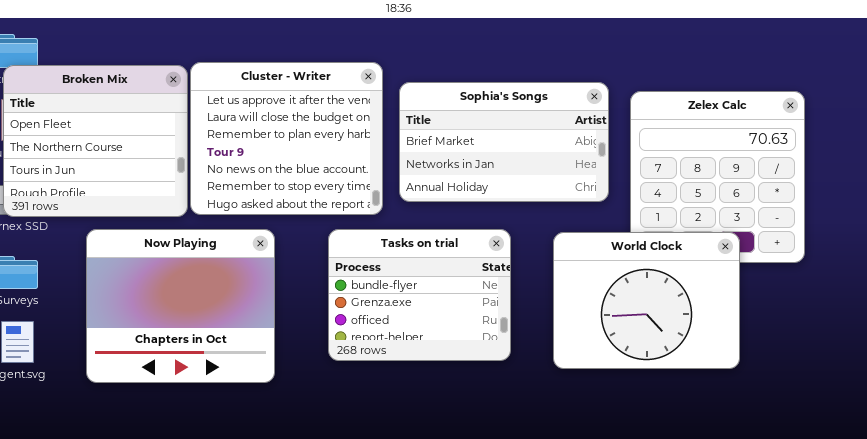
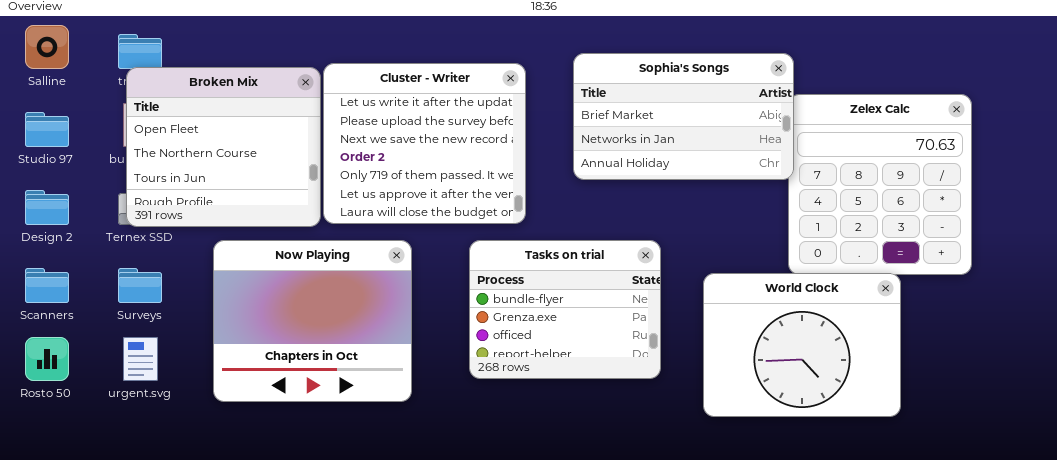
Cluster - Writer: [190,62,383,215] -> [323,63,526,224], scrolled up 5 rows
Sophia's Songs: [399,82,609,202] -> [573,53,794,180], moved
World Clock: [553,232,740,369] -> [703,273,901,417], moved

